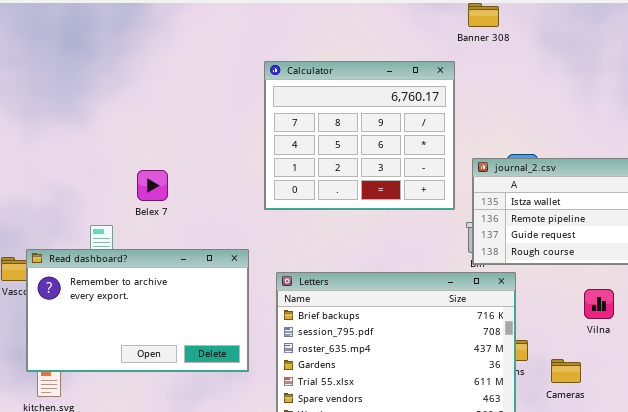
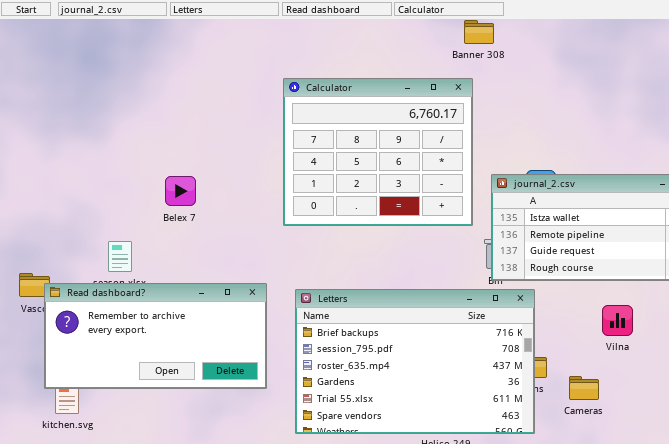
Banner 308: [468,3,499,27] -> [464,20,494,44], moved
Belex 7: [137,170,168,201] -> [165,176,196,206], moved
Read dashboard?: [26,249,249,372] -> [44,283,267,389], resized

